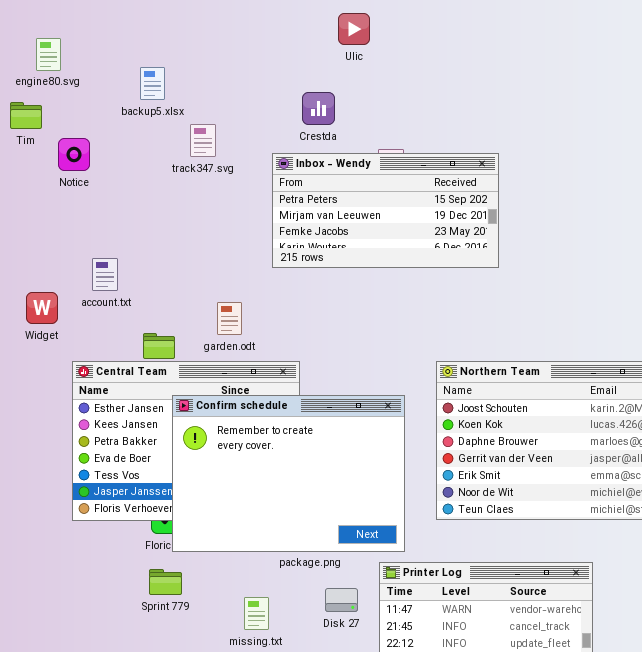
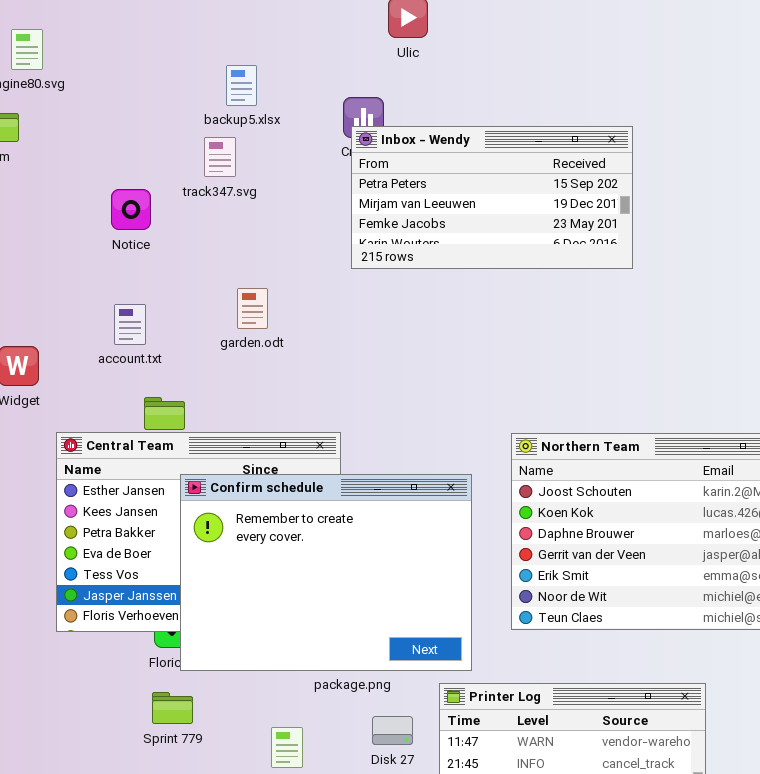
backup5.xlsx: [140,67,165,100] -> [226,65,257,106], moved
Notice: [58,138,90,171] -> [111,189,151,230], moved
Inbox - Wendy: [272,153,499,268] -> [351,126,633,269], moved
account.txt: [92,258,118,291] -> [114,304,146,345], moved
garden.odt: [217,302,242,335] -> [237,288,268,329], moved

